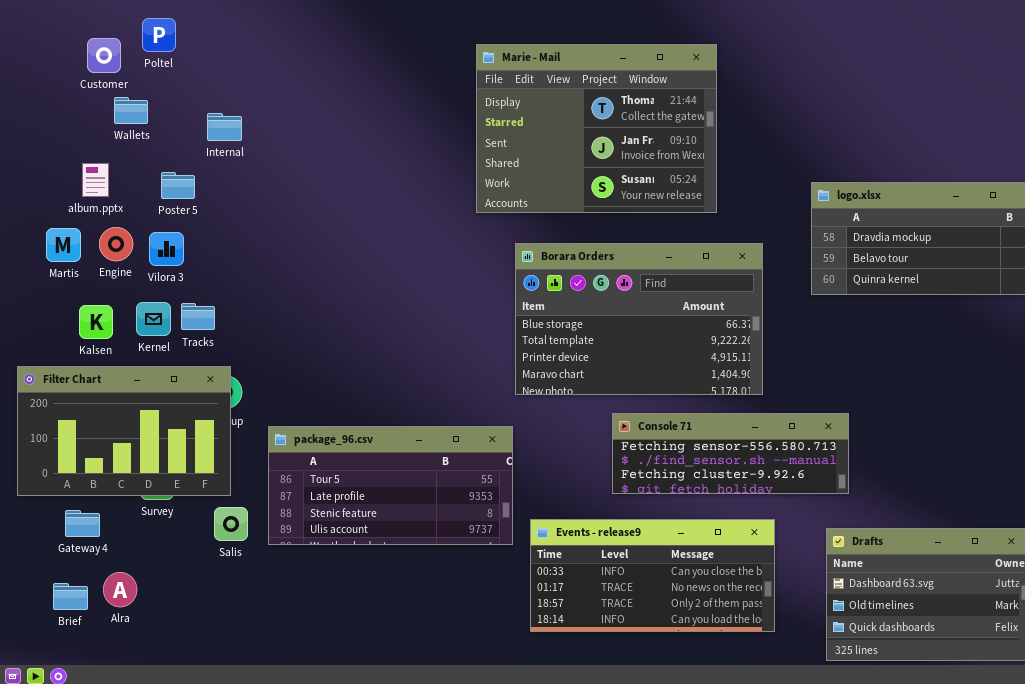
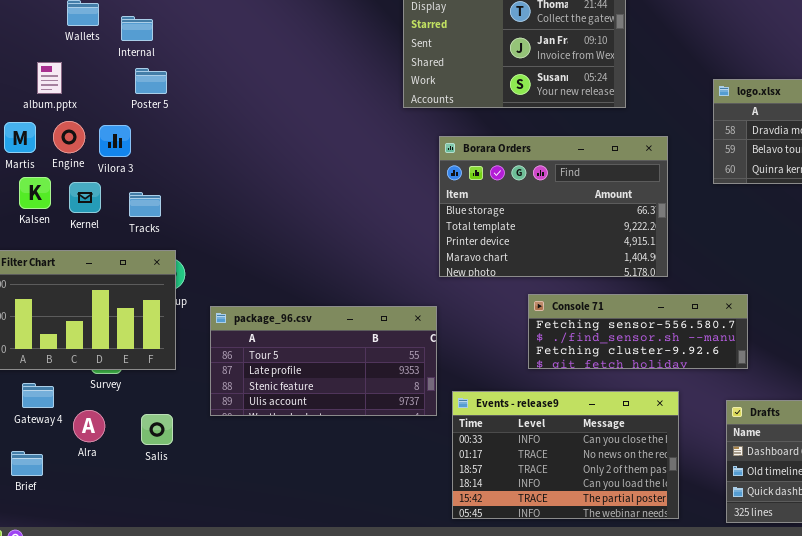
Internal: [207,113,242,141] -> [121,16,153,41], moved
Poster 5: [161,172,195,199] -> [135,68,167,94], moved
Kernel: [136,302,171,336] -> [69,182,101,213], moved
Kalsen: [79,305,113,339] -> [19,177,51,209], moved
Salis: [214,507,248,541] -> [141,414,173,445], moved
Events - release9: [530,519,775,632] -> [452,391,679,519], resized
Alra: [103,572,137,607] -> [73,410,105,442], moved

